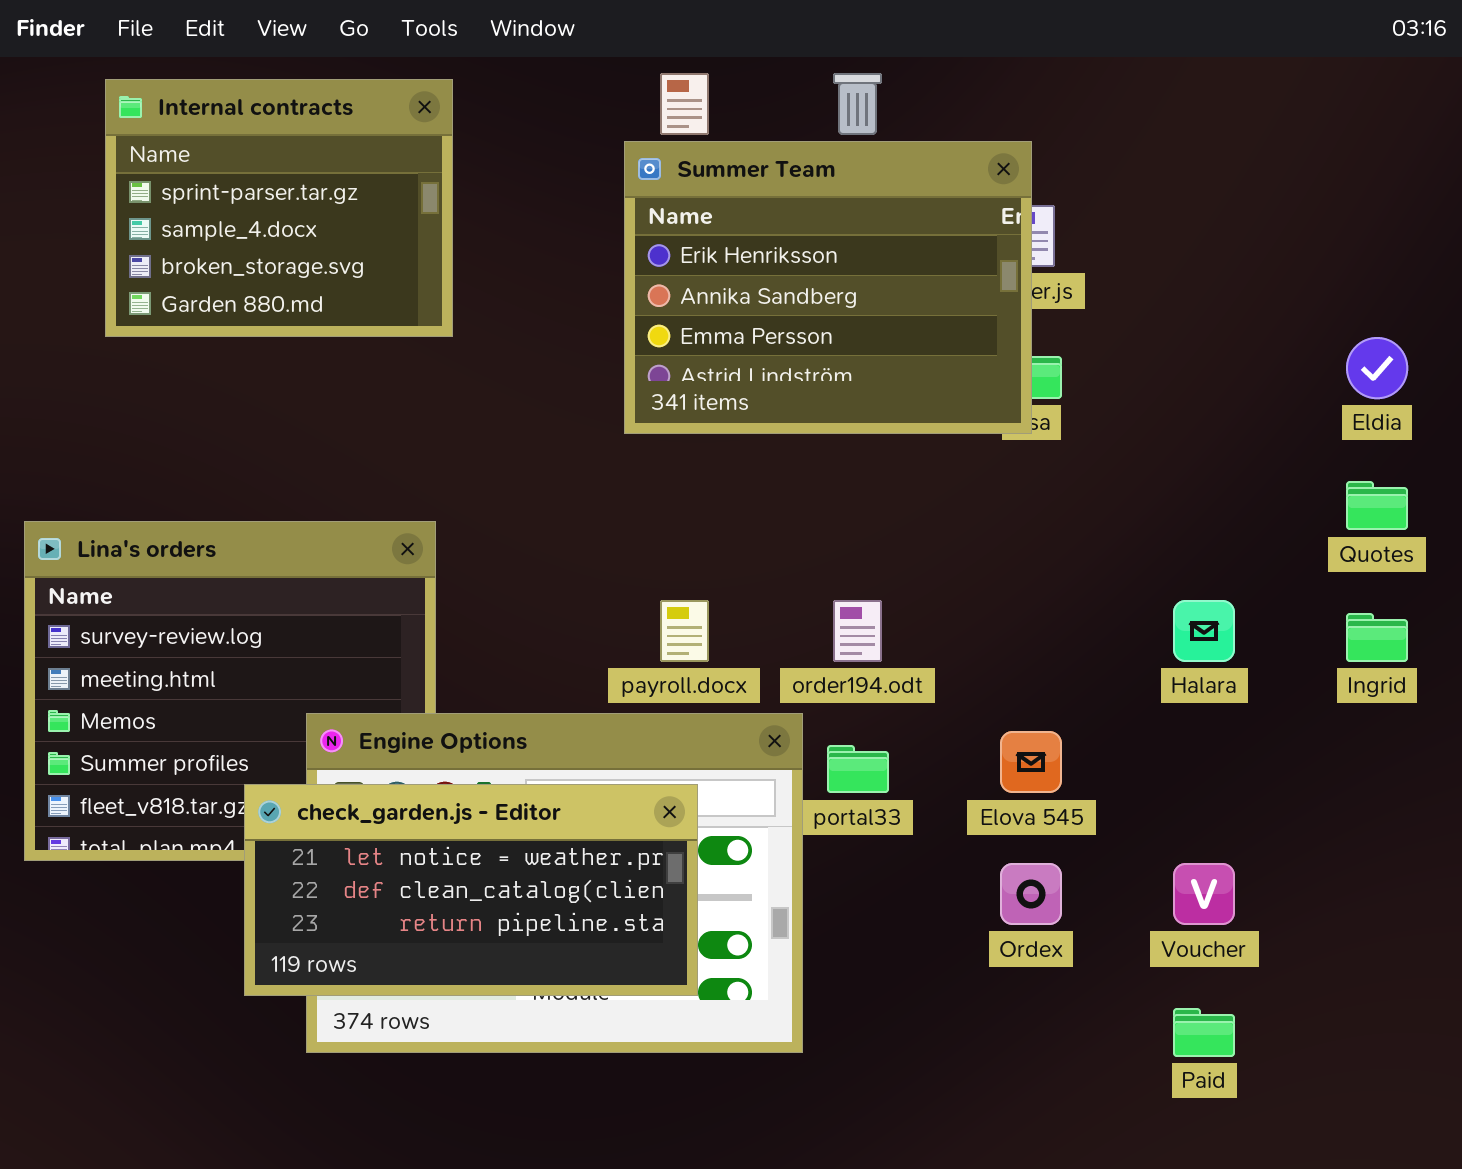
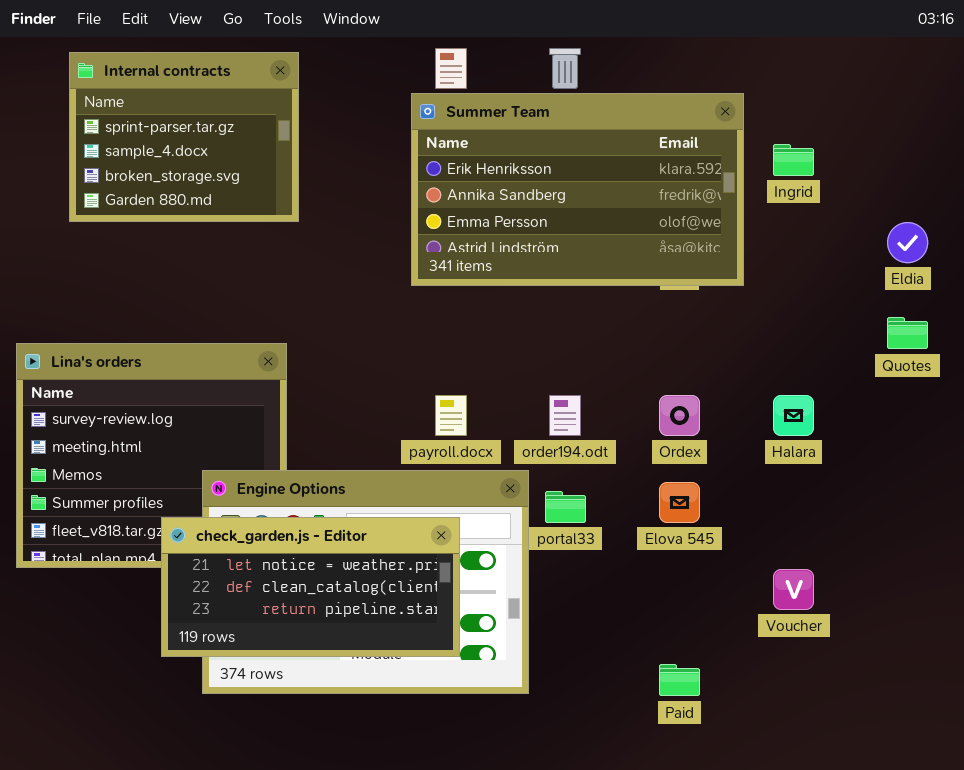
Summer Team: [624,141,1032,434] -> [411,93,744,286], resized
Ingrid: [1346,613,1408,662] -> [773,144,814,176], moved
Ordex: [1000,863,1062,925] -> [659,395,700,436], moved
Paid: [1173,1008,1235,1057] -> [659,664,700,696], moved

